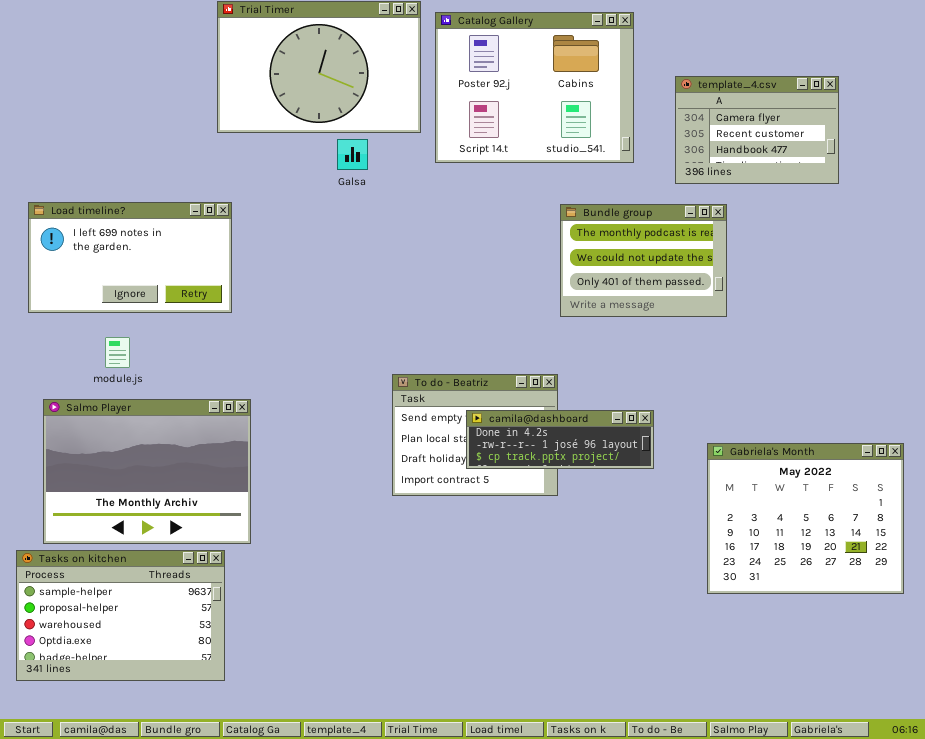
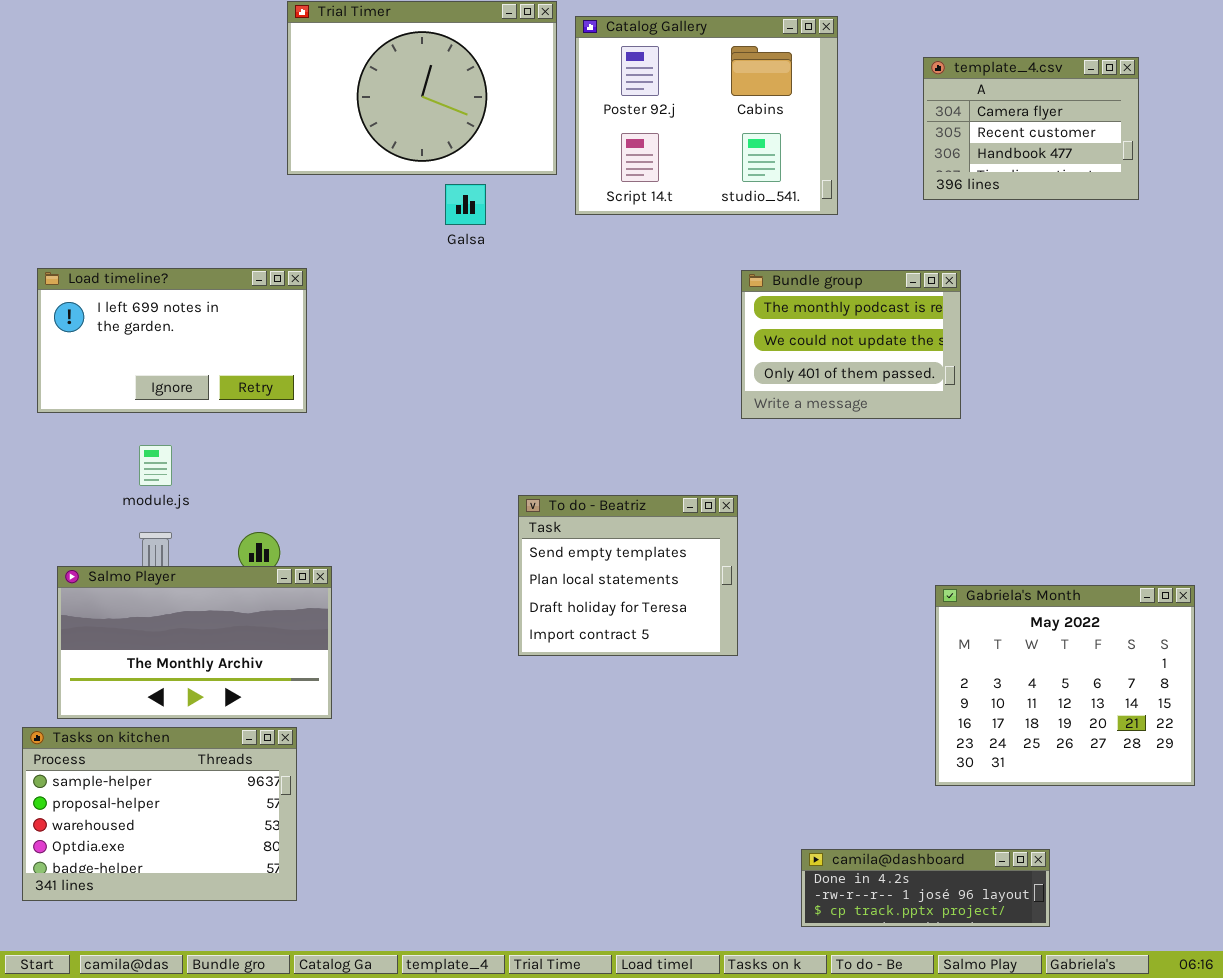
template_4.csv: [675,76,839,184] -> [923,57,1139,200], moved
Salmo Player: [43,399,251,544] -> [57,566,332,719], resized
camila@dashboard: [466,410,654,469] -> [801,849,1050,927], moved

